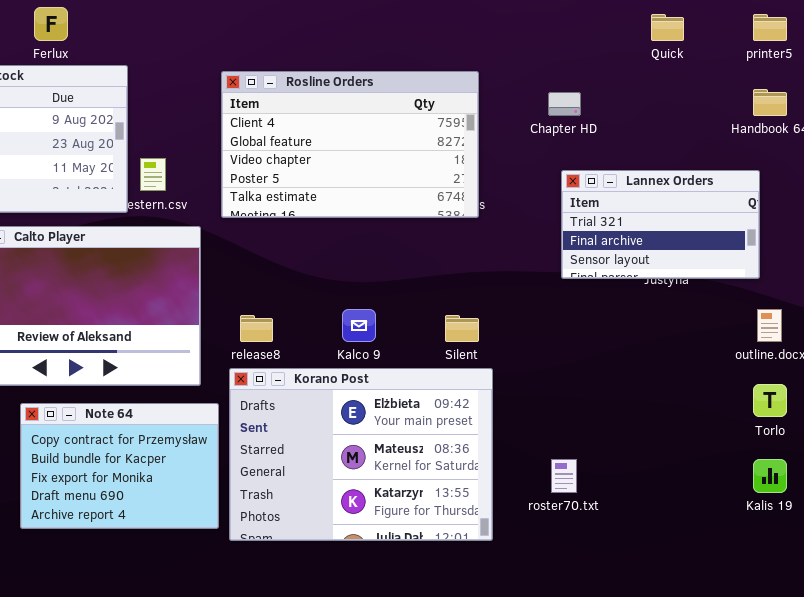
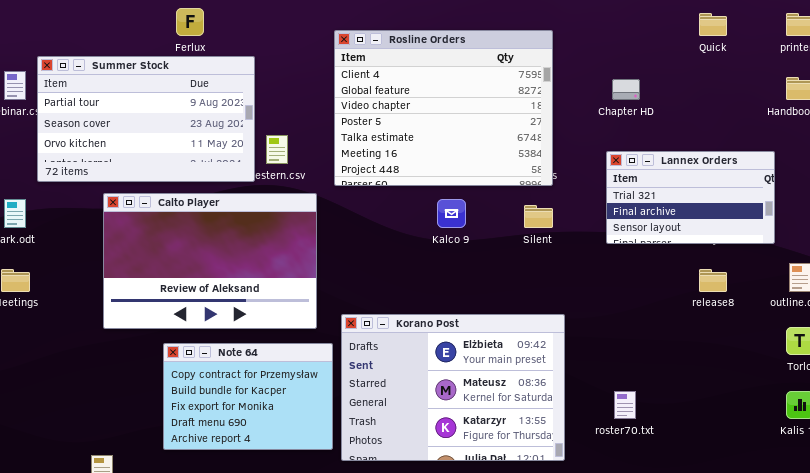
Rosline Orders: [221,71,479,218] -> [334,30,553,186], resized
Lannex Orders: [561,170,760,279] -> [606,151,775,244], moved
Kalco 9: [342,309,376,342] -> [437,199,466,228], moved
release8: [240,315,273,342] -> [699,269,727,292], moved
Silent: [445,315,479,342] -> [524,205,553,228], moved

